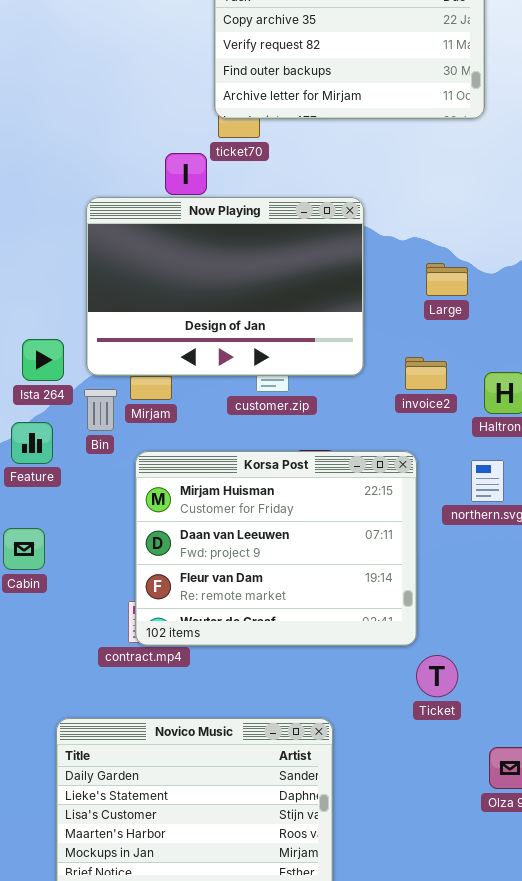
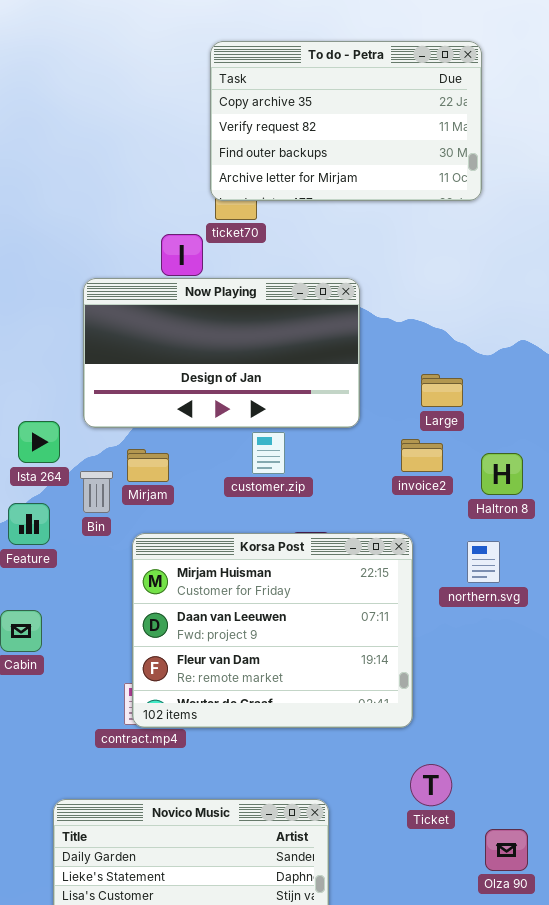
Now Playing: [86,197,364,376] -> [83,278,360,428], resized
Large: [426,263,468,296] -> [421,374,463,407], moved
Ticket: [416,655,458,697] -> [410,764,452,806], moved

